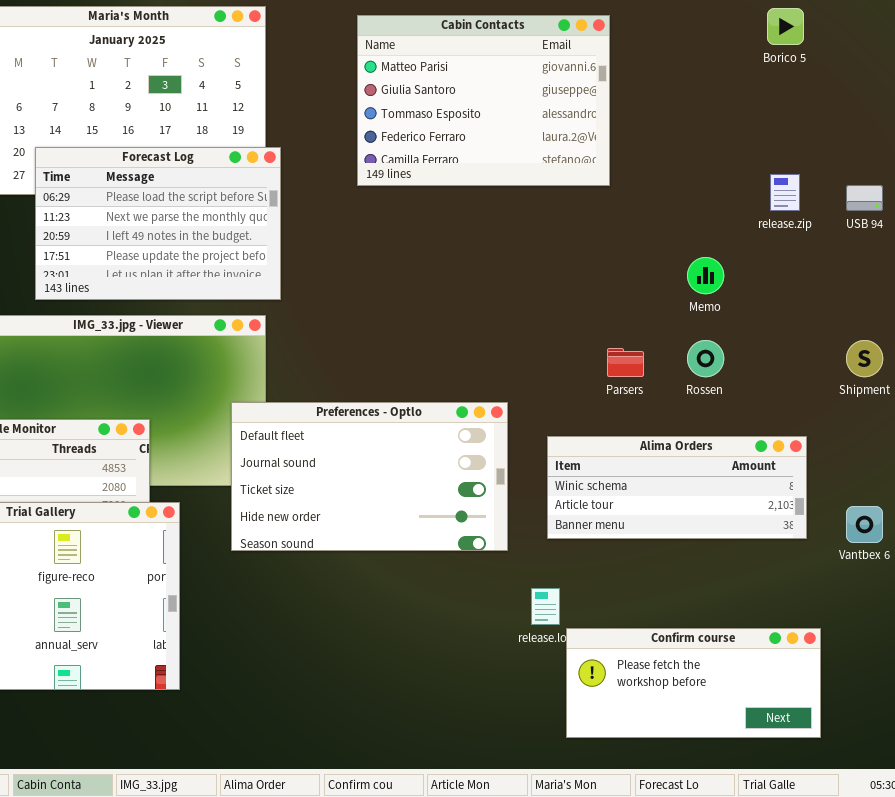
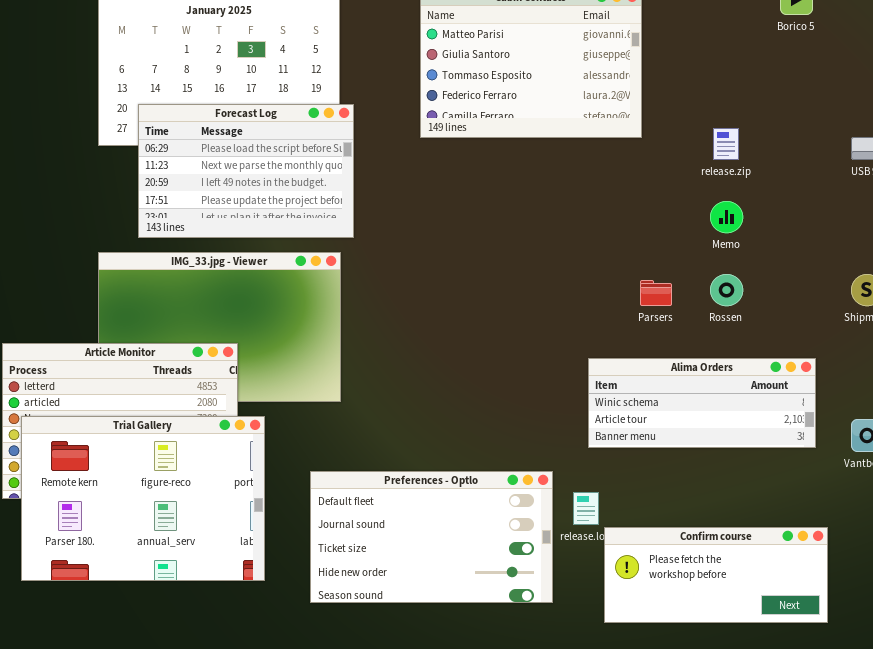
release.zip: [770,174,800,211] -> [713,128,739,160], moved
Preferences - Optlo: [231,402,508,551] -> [310,471,553,603], moved

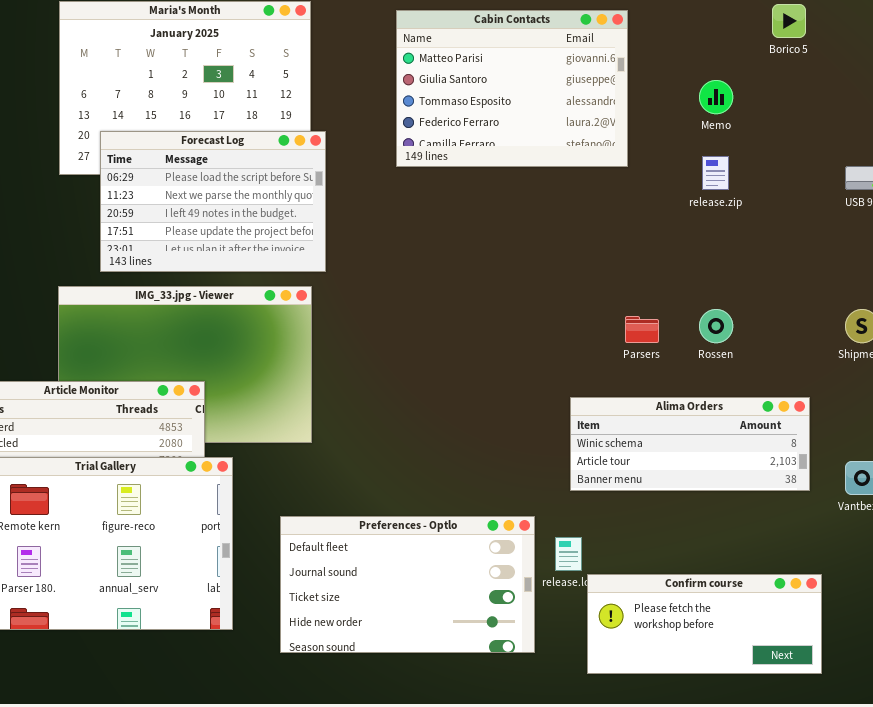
Memo: [710,201,743,233] -> [699,80,733,114], moved

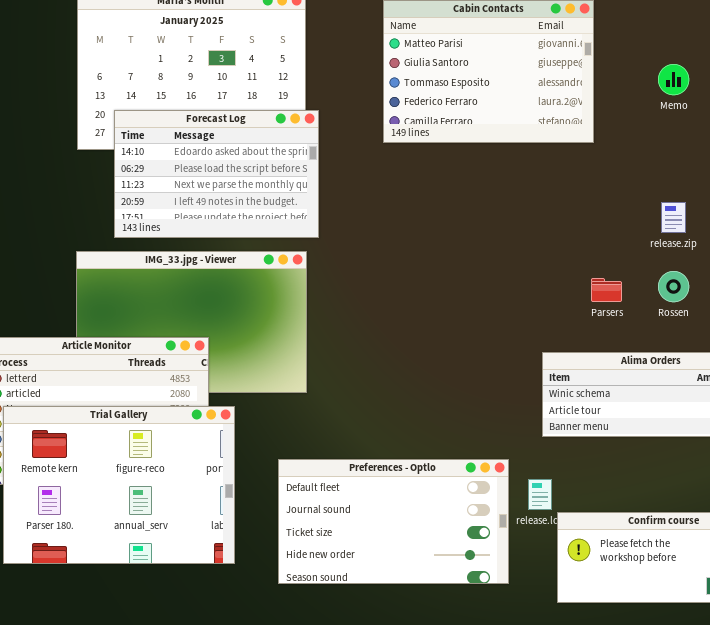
Forecast Log: [100,131,326,272] -> [114,110,319,238], scrolled up 1 row
release.zip: [702,156,729,190] -> [661,202,686,233], moved

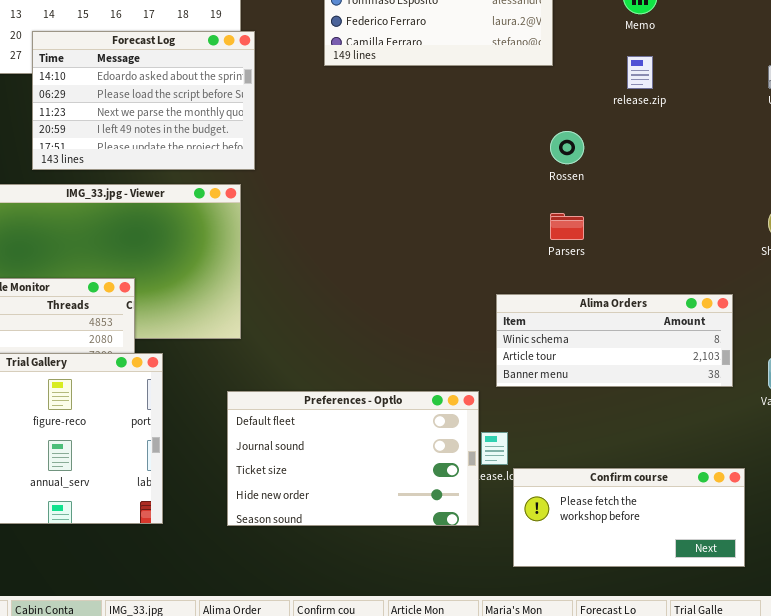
release.zip: [661,202,686,233] -> [627,56,653,89], moved
Rossen: [658,271,689,302] -> [550,131,584,164], moved
Preferences - Optlo: [278,459,509,584] -> [227,391,479,526], moved

